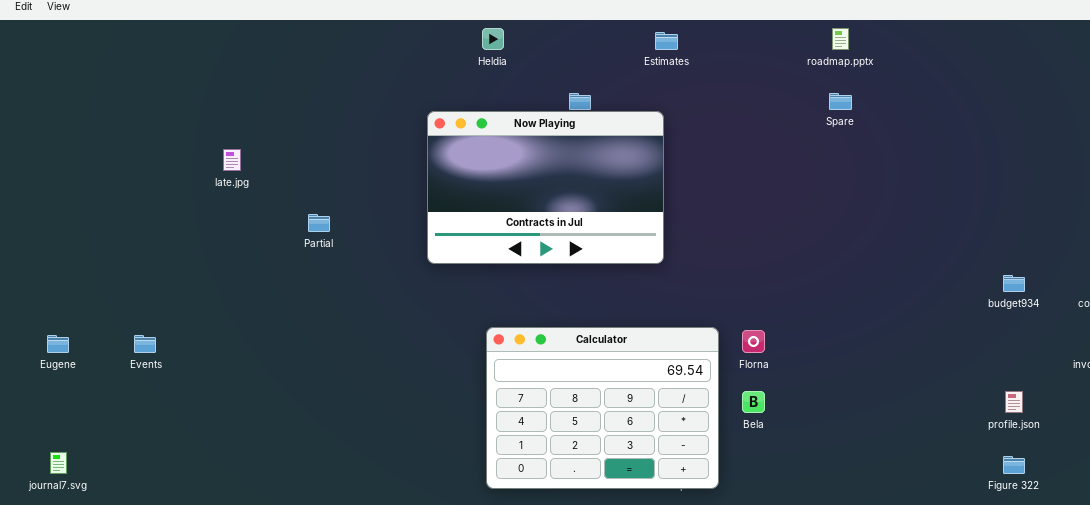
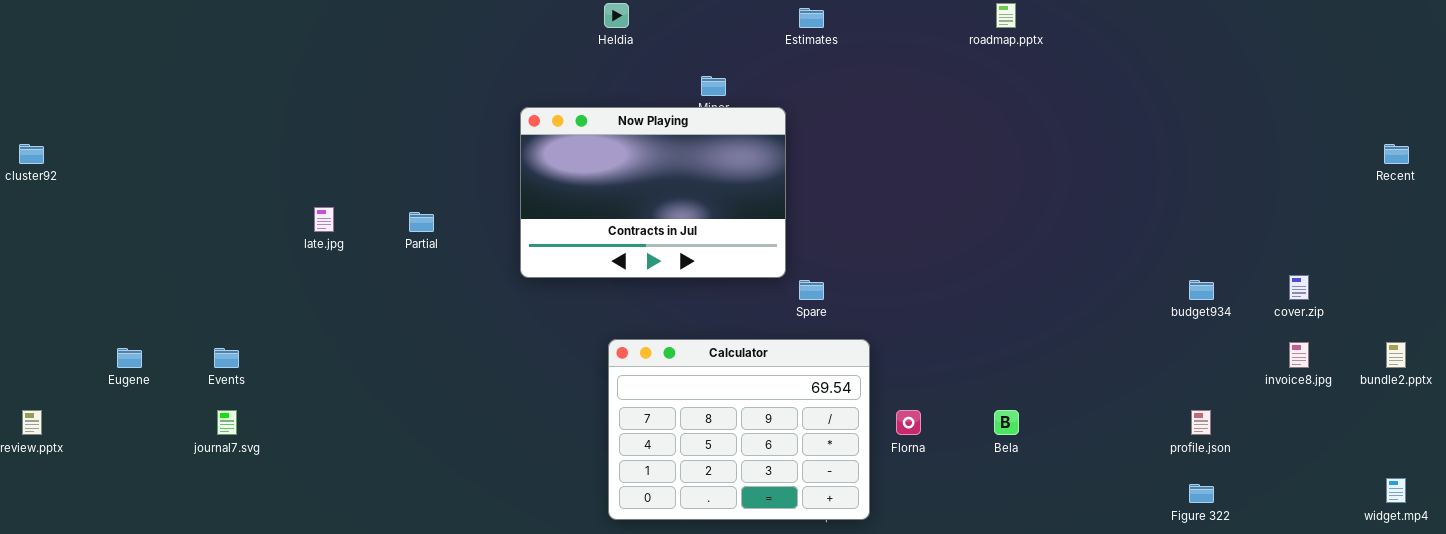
Spare: [829,93,852,110] -> [799,280,824,300], moved
Now Playing: [427,111,664,264] -> [520,107,786,278], moved
late.jpg: [223,149,241,171] -> [314,207,334,232], moved
Florna: [742,330,765,353] -> [896,410,921,435], moved
Bela: [742,391,765,413] -> [994,410,1019,435], moved
journal7.svg: [50,452,67,474] -> [217,410,237,435], moved

